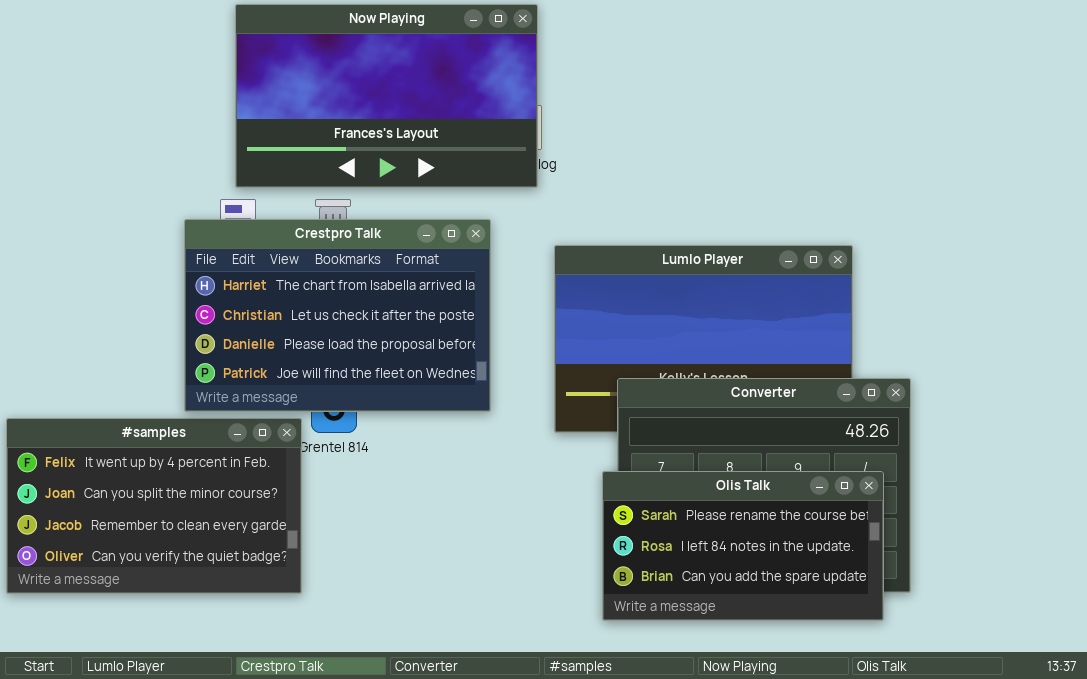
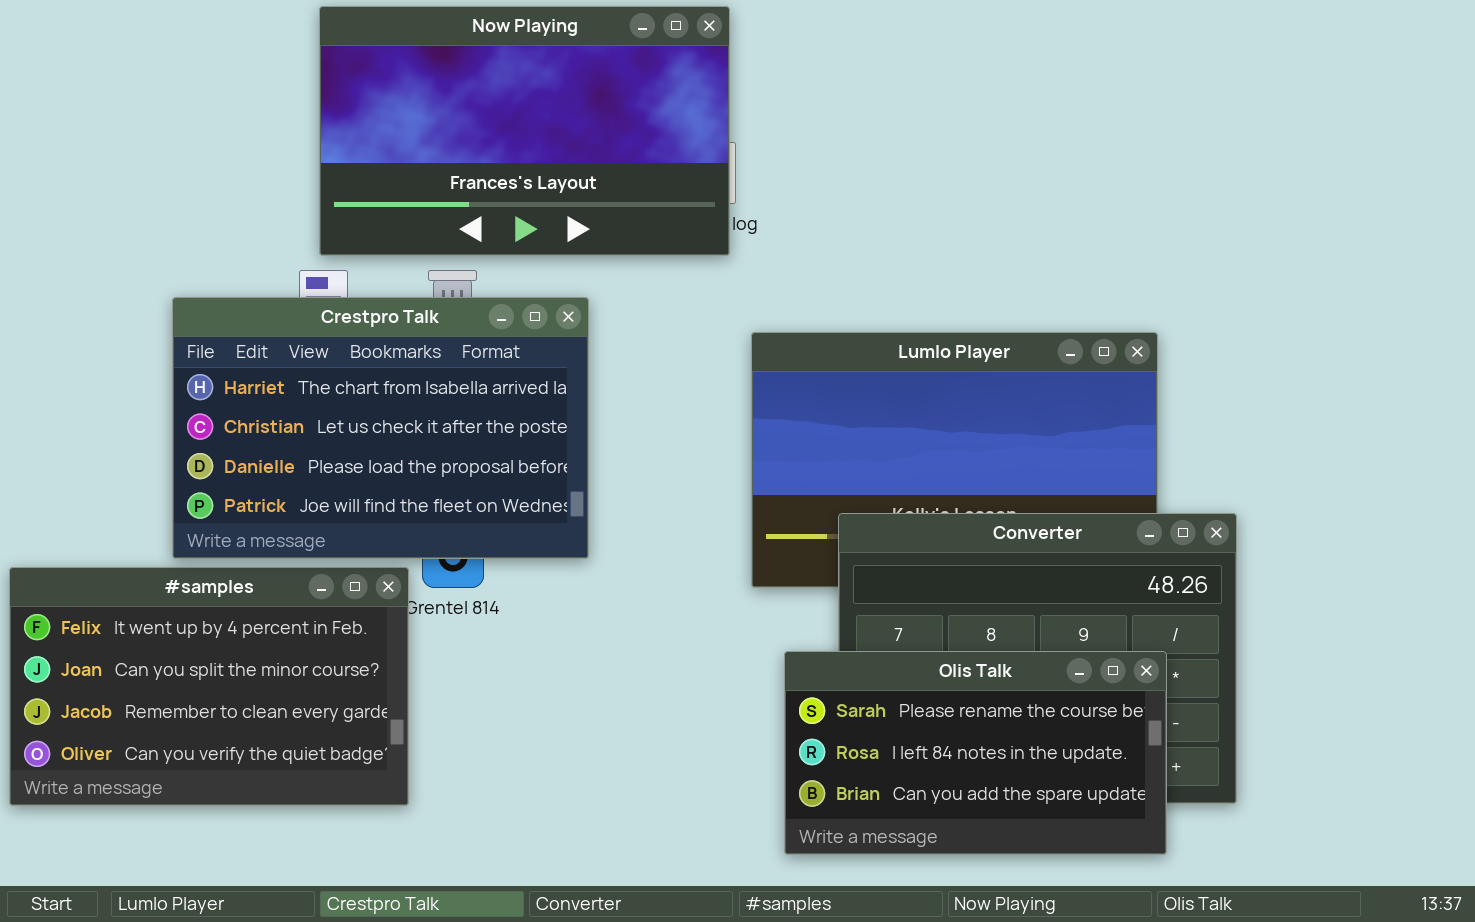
Crestpro Talk: [184,219,491,412] -> [172,297,589,559], moved
Olis Talk: [602,471,884,621] -> [784,651,1167,855], moved

